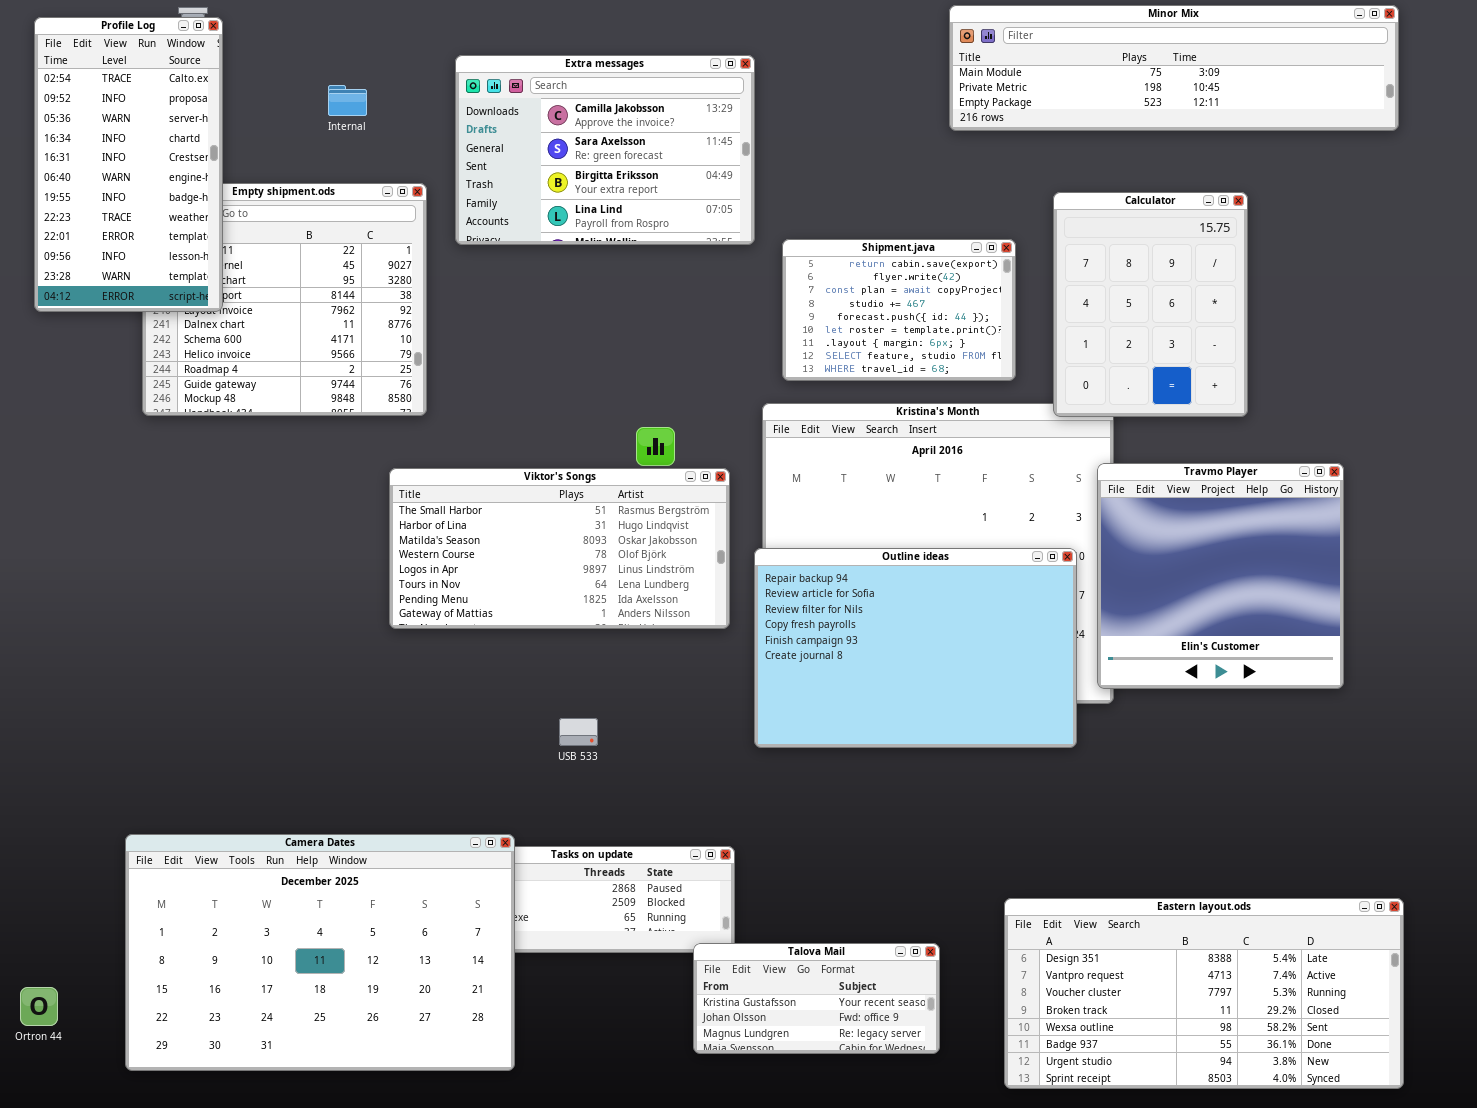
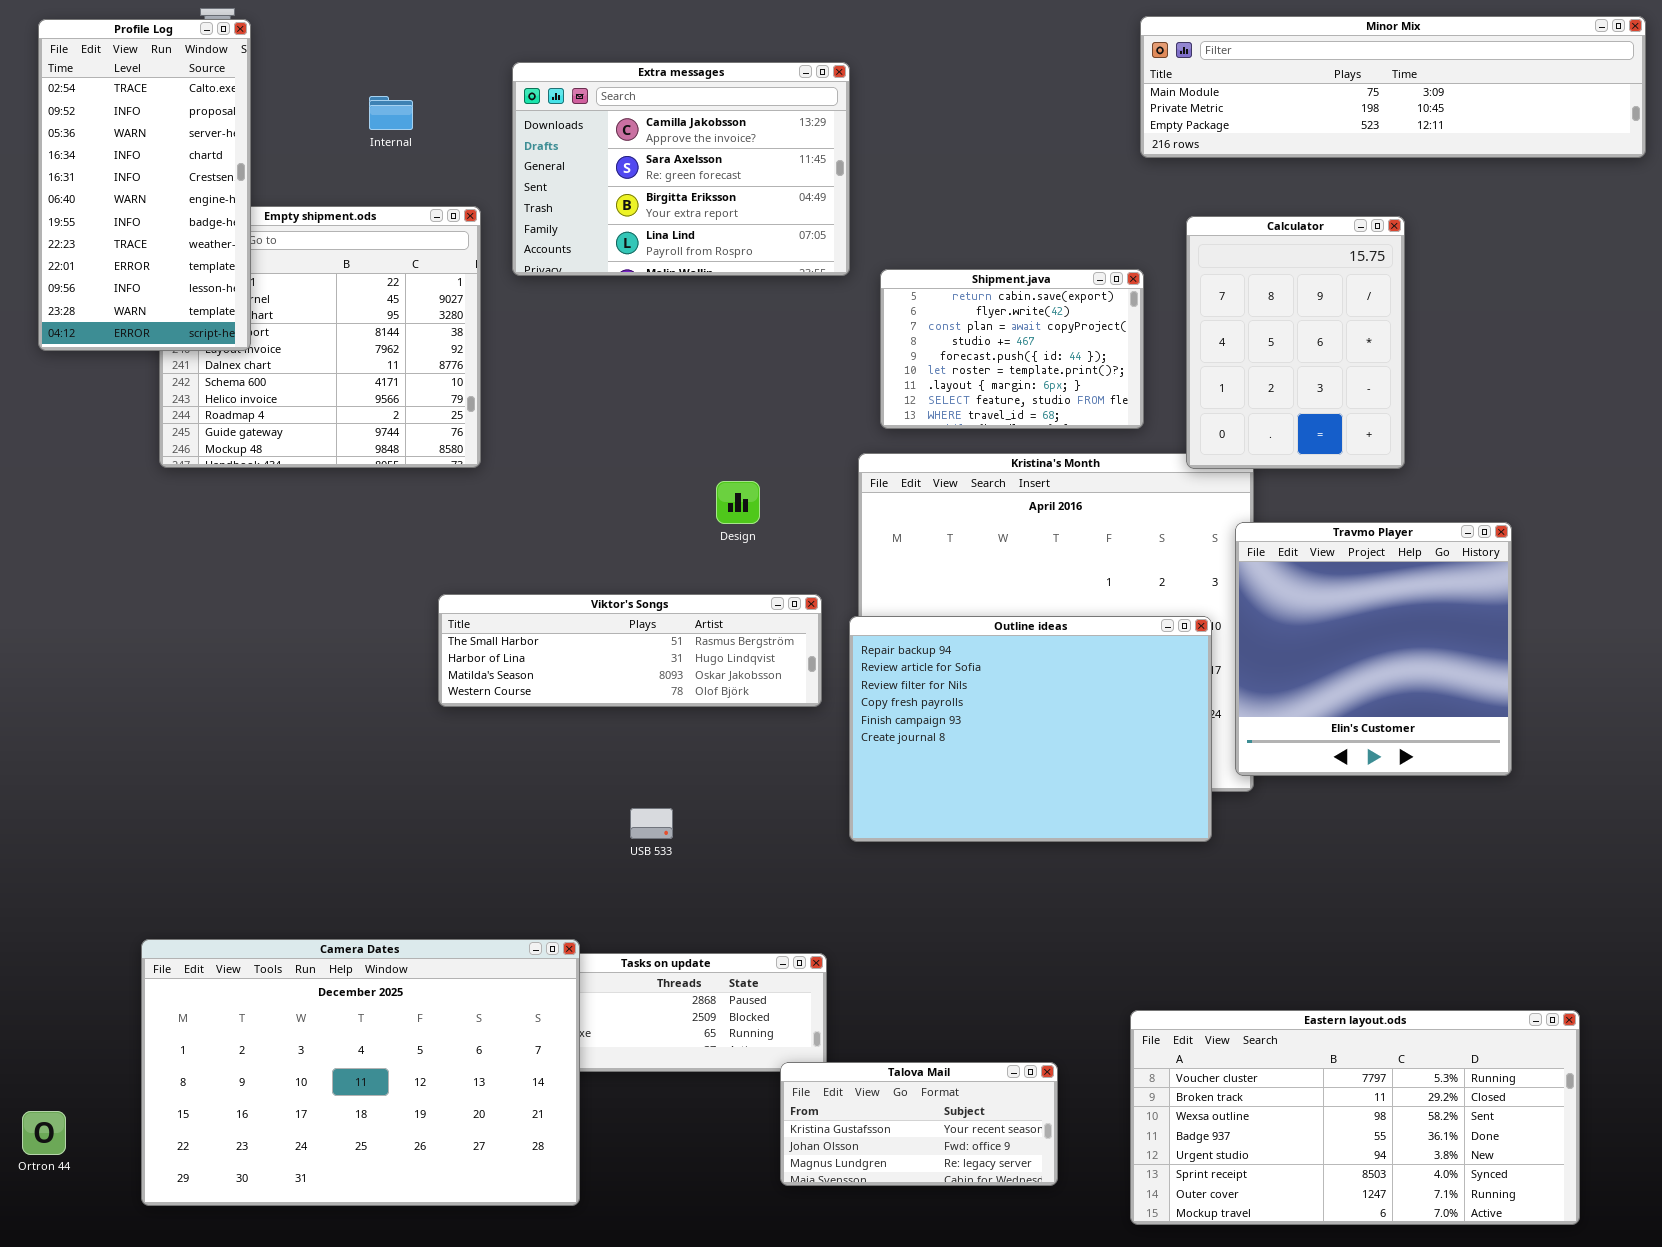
Minor Mix: [949,5,1399,131] -> [1140,16,1646,158], moved
Viktor's Songs: [389,468,730,629] -> [438,594,822,707], resized
Eastern layout.ods: [1004,898,1404,1089] -> [1130,1010,1580,1225], scrolled down 2 rows

